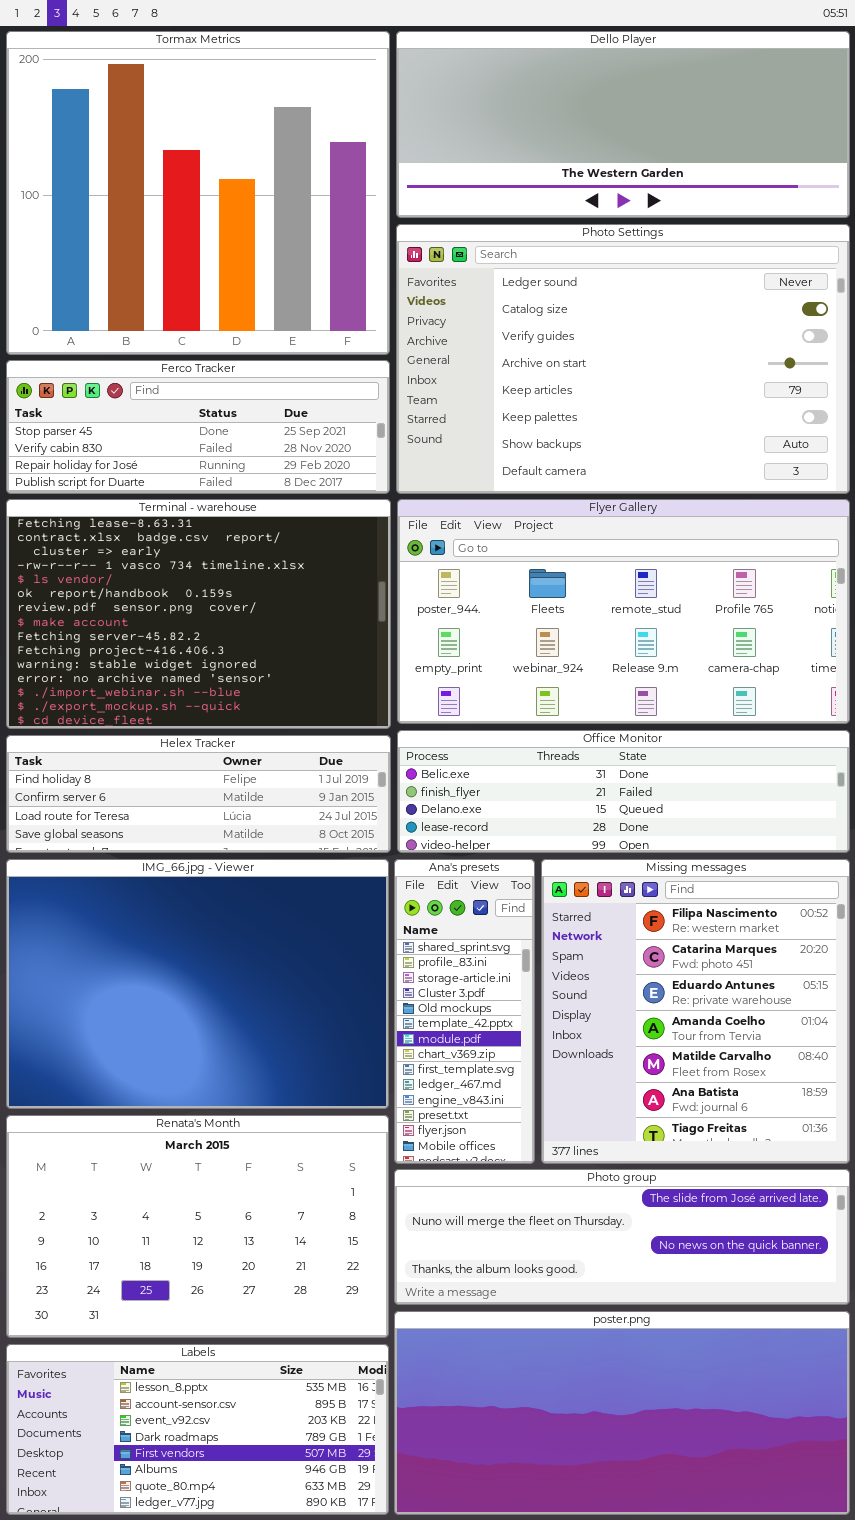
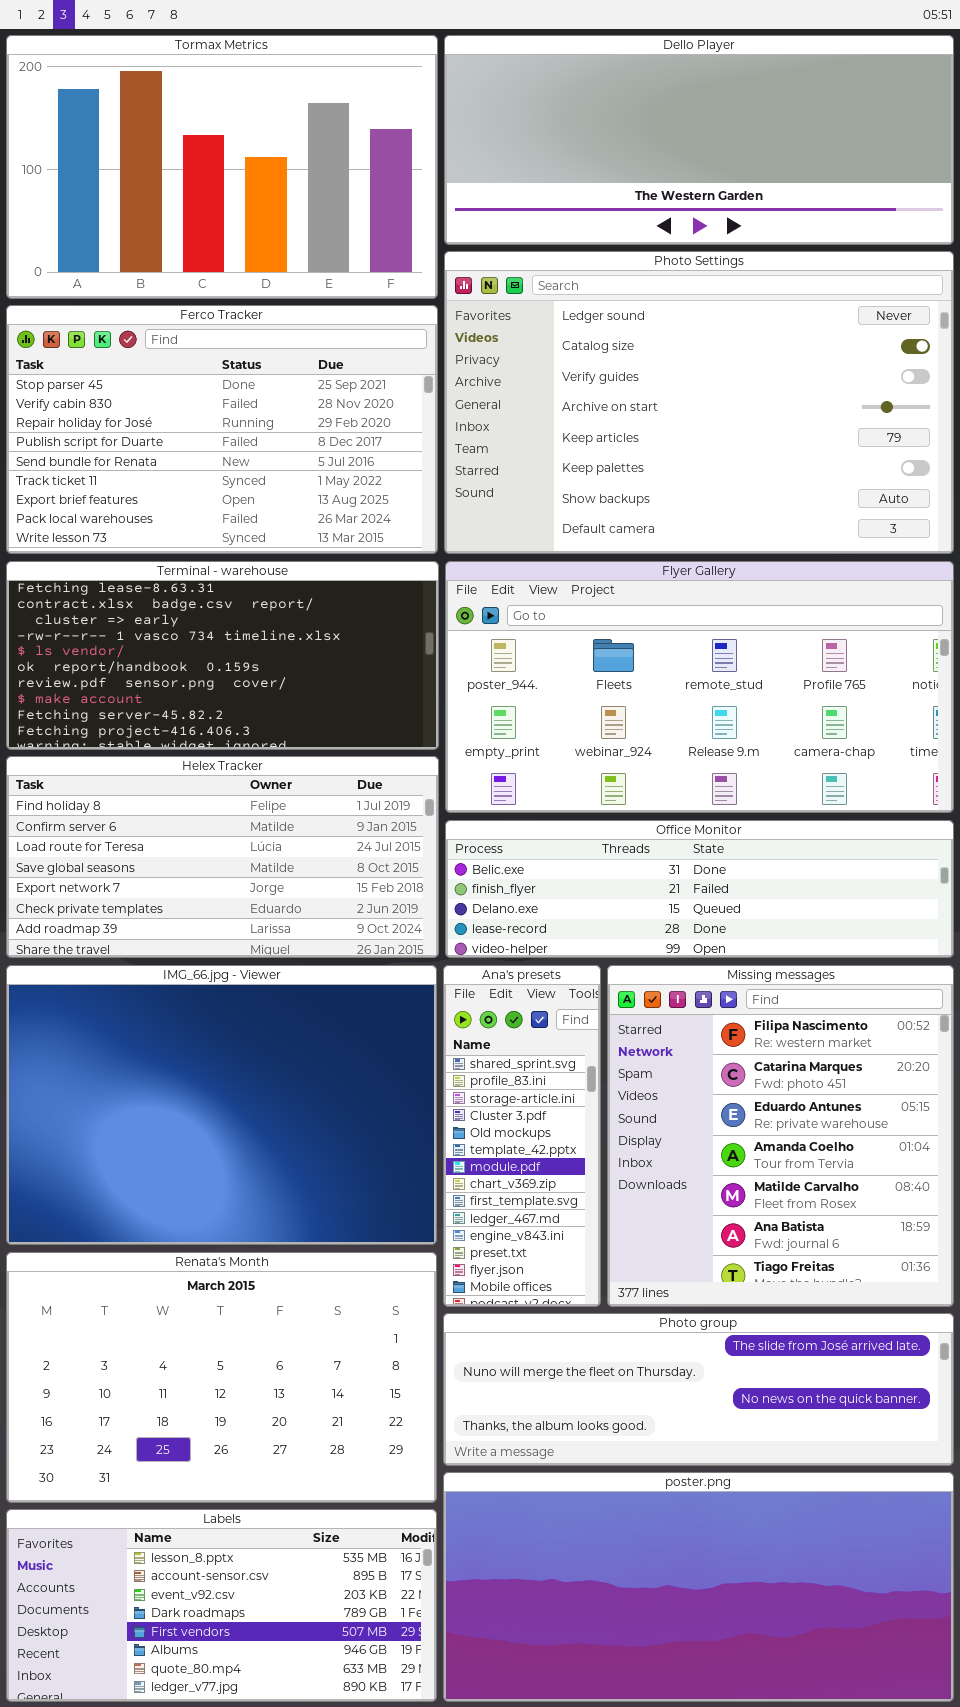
Tormax Metrics: [6,31,390,355] -> [6,35,438,299], resized
Ferco Tracker: [6,360,390,494] -> [6,305,438,554], resized
Terminal - warehouse: [6,499,391,729] -> [6,561,439,750], resized
Helex Tracker: [6,735,391,853] -> [6,756,439,958], resized

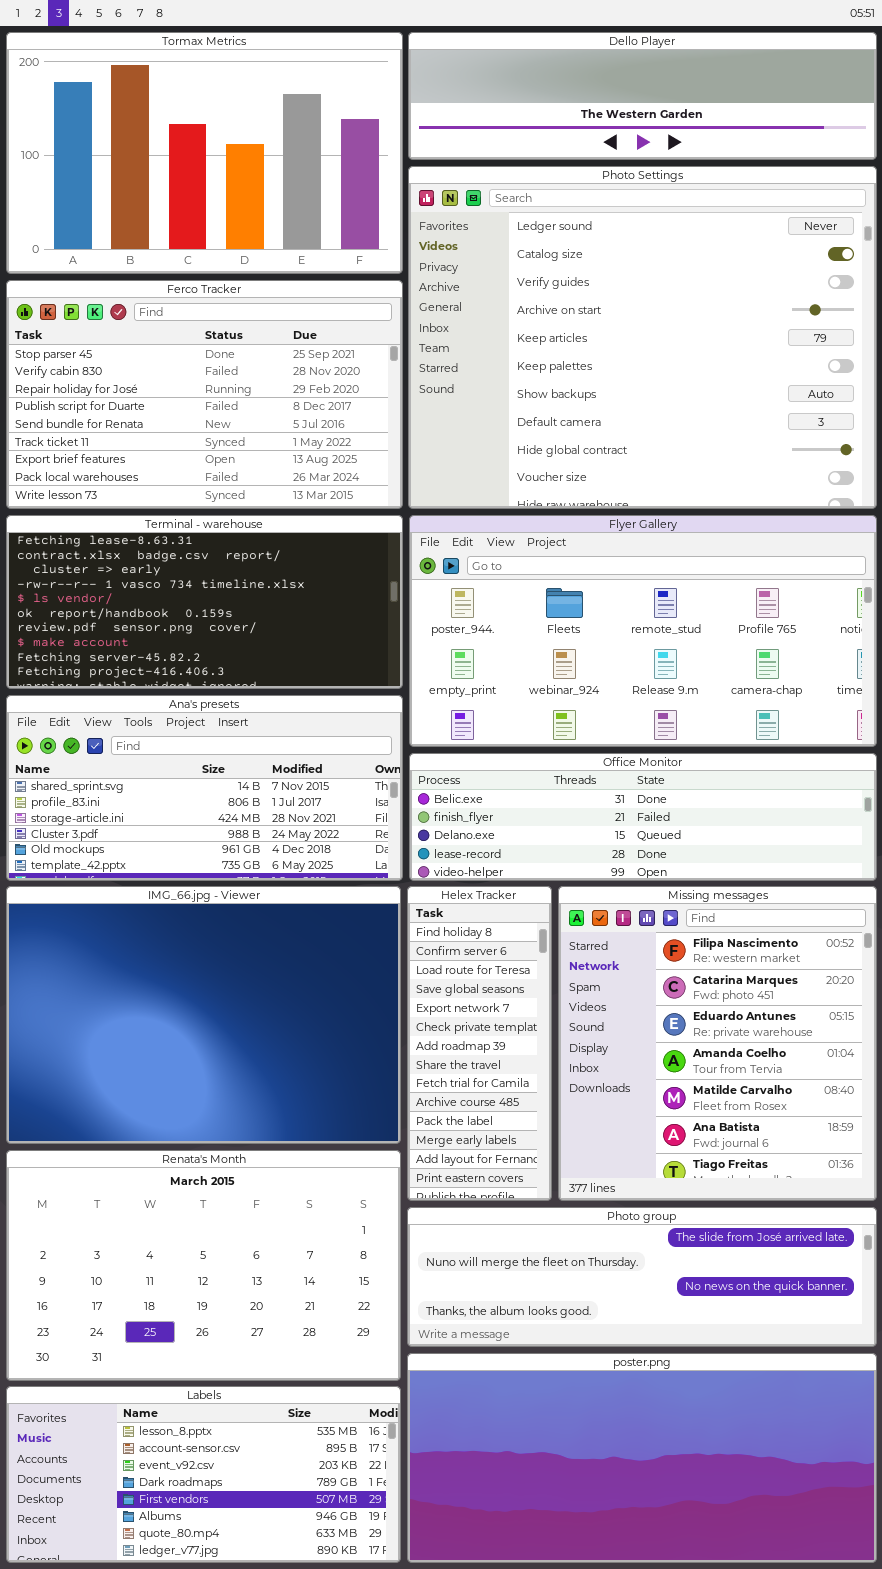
Dello Player: [444,35,954,245] -> [408,32,877,160], resized
Photo Settings: [444,251,954,554] -> [408,166,877,509], resized
Helex Tracker: [6,756,439,958] -> [407,886,552,1201], moved, resized
Ana's presets: [443,965,601,1307] -> [6,695,403,881], moved, resized

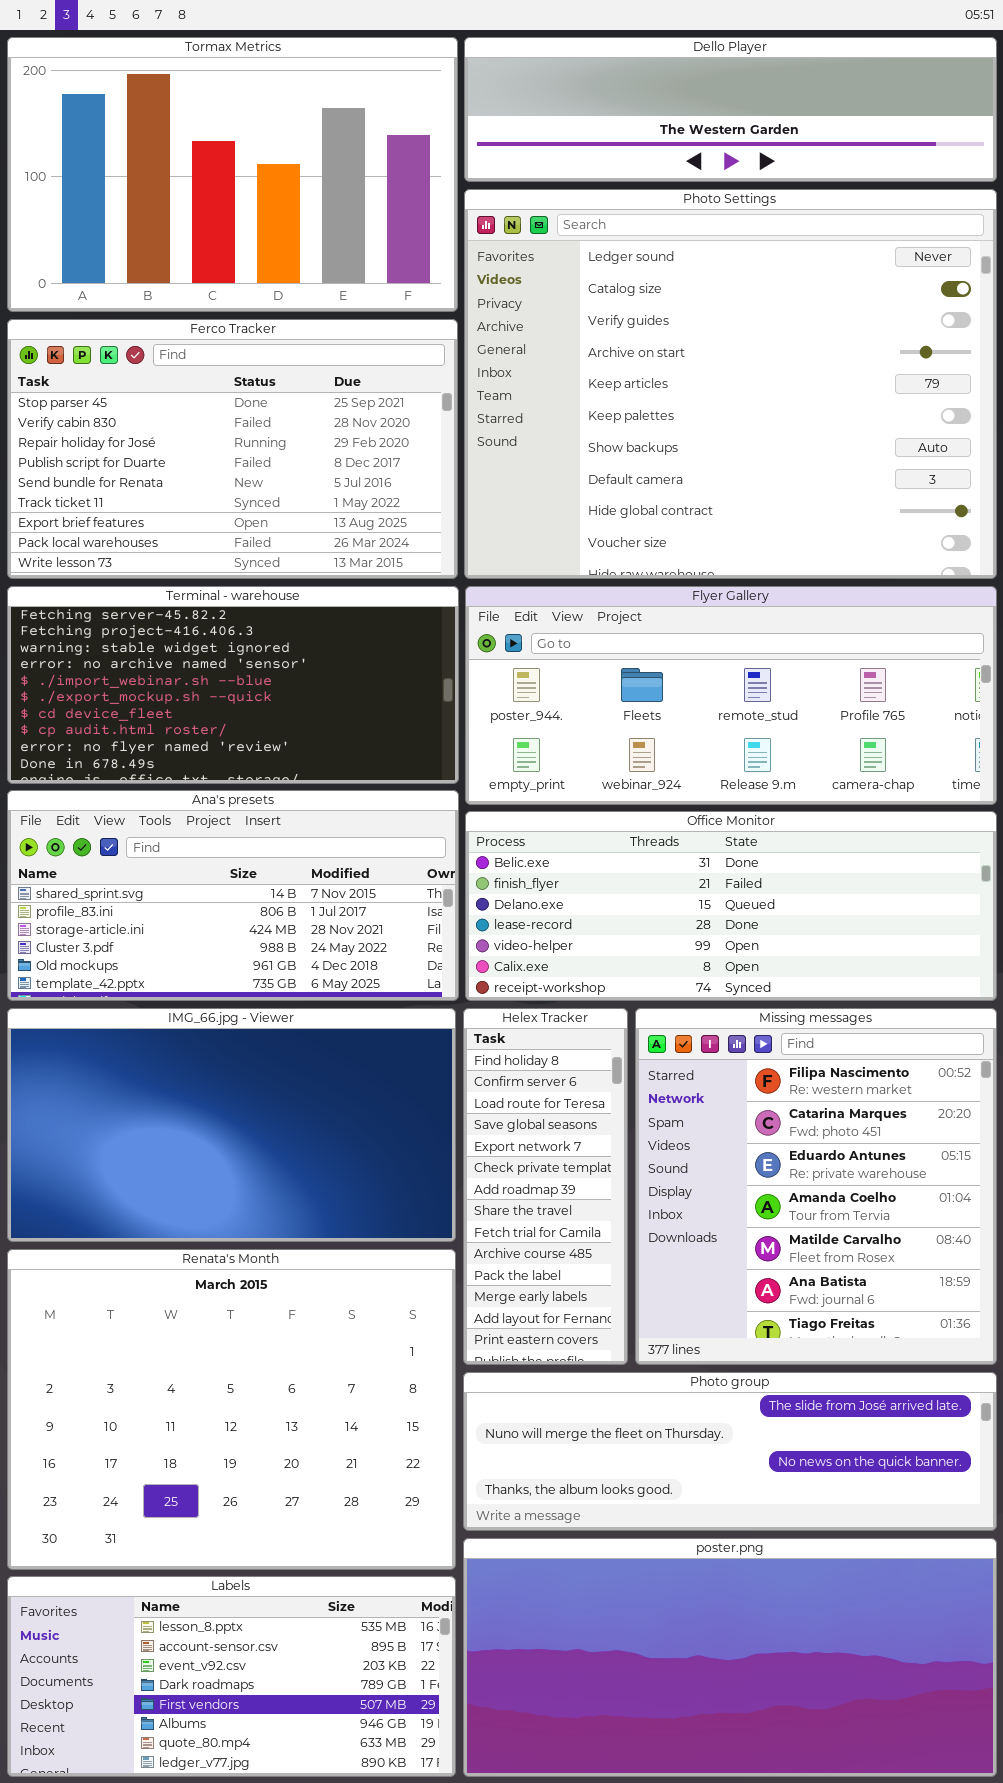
Terminal - warehouse: [6,515,403,689] -> [7,586,459,784], scrolled down 8 rows
Flyer Gallery: [409,515,877,747] -> [465,586,997,805], resized
Office Monitor: [409,753,877,881] -> [465,811,997,1001], resized
IMG_66.jpg - Viewer: [6,886,401,1144] -> [7,1008,456,1242], resized
Renata's Month: [6,1150,401,1381] -> [7,1249,456,1570], resized

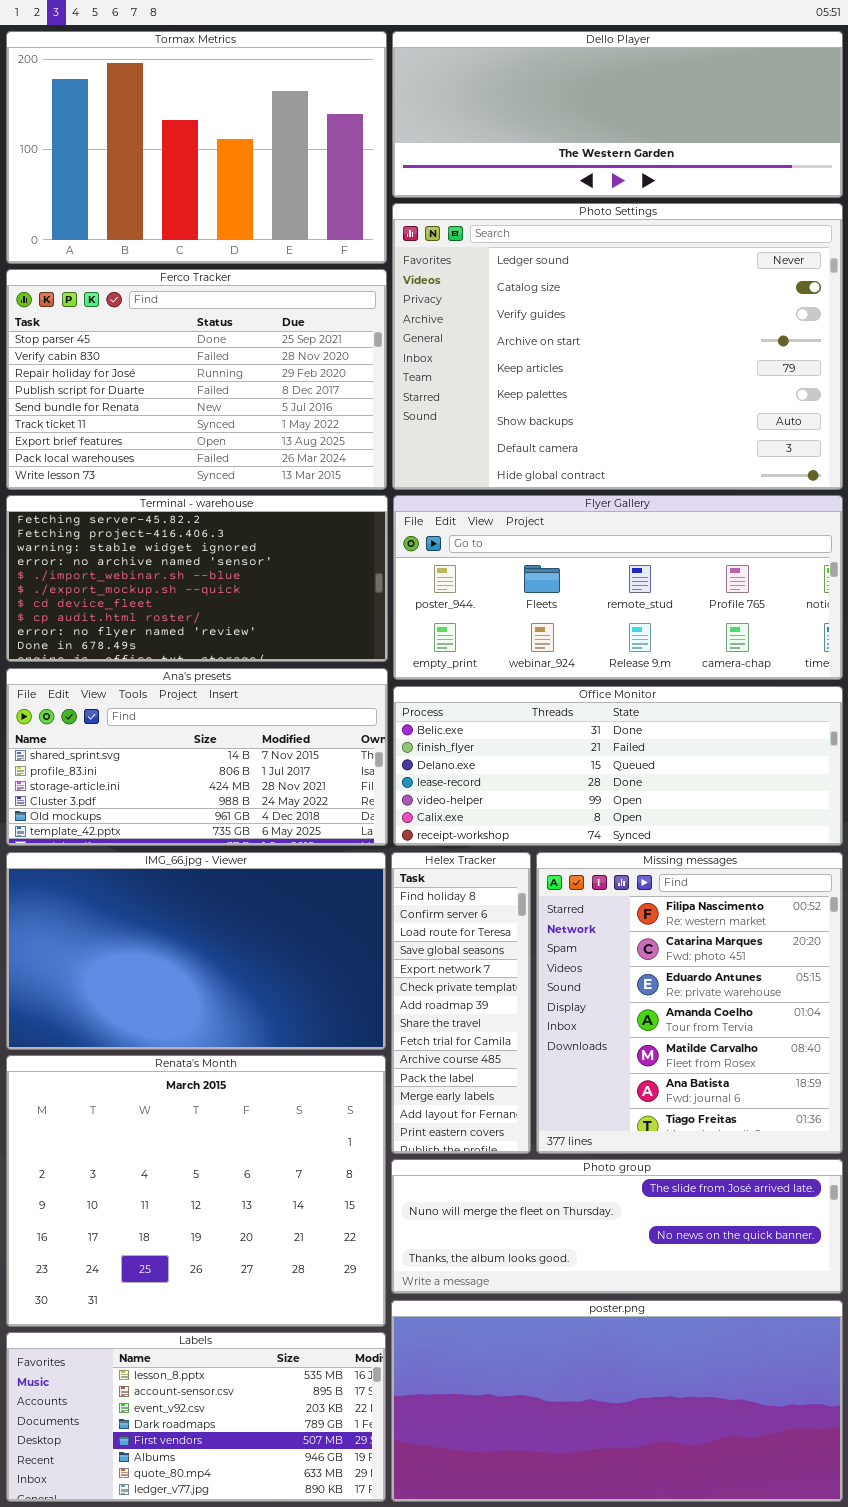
Dello Player: [464,37,997,182] -> [392,31,843,198], resized
Photo Settings: [464,189,997,579] -> [392,203,843,490], resized

